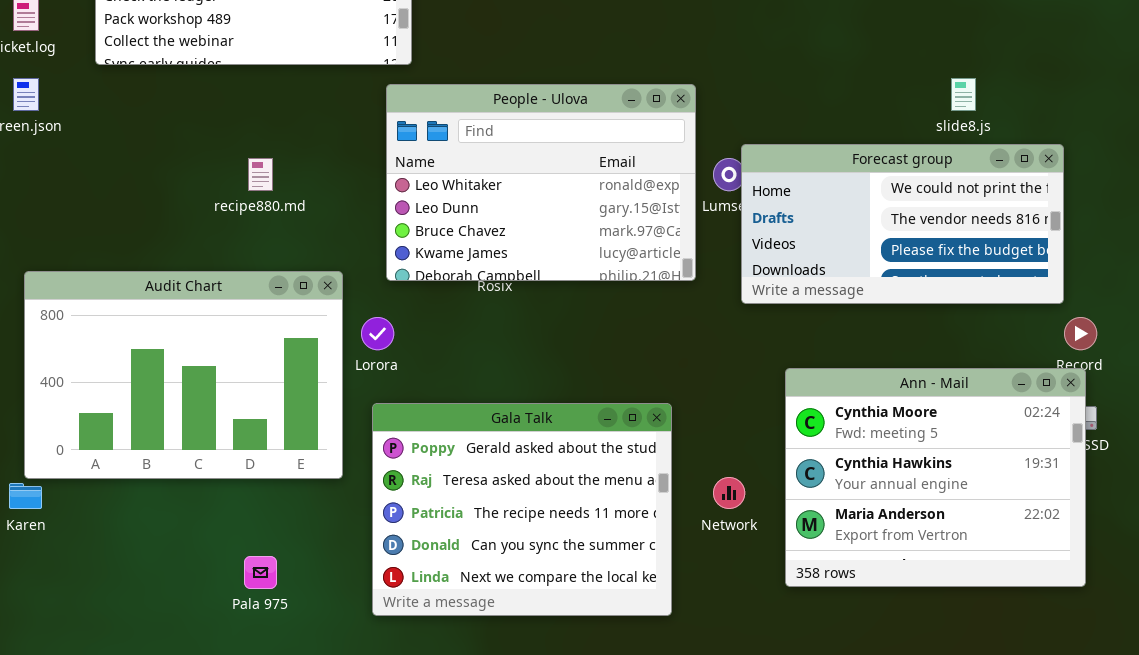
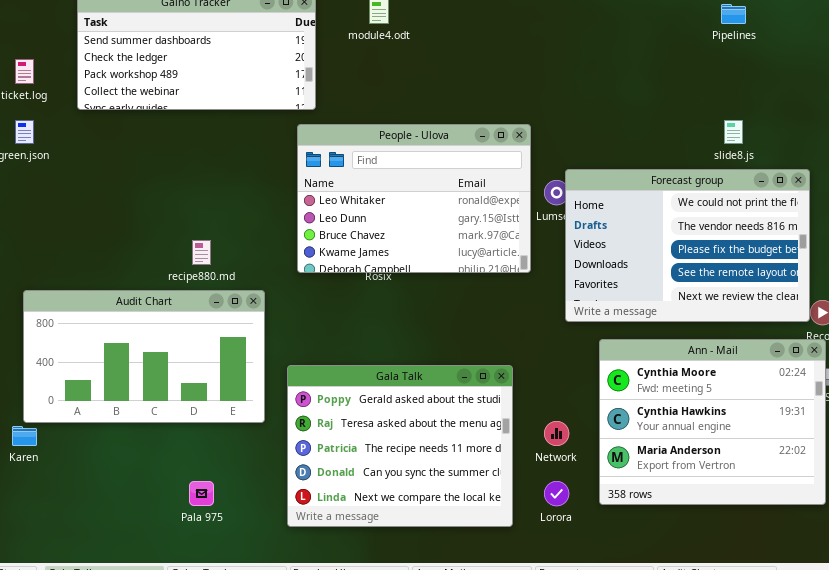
Forecast group: [741,144,1064,304] -> [565,169,810,322], resized
recipe880.md: [248,158,273,191] -> [192,240,211,265], moved
Audit Chart: [24,271,343,479] -> [23,290,265,423], resized
Lorora: [361,317,394,350] -> [544,481,569,506], moved

